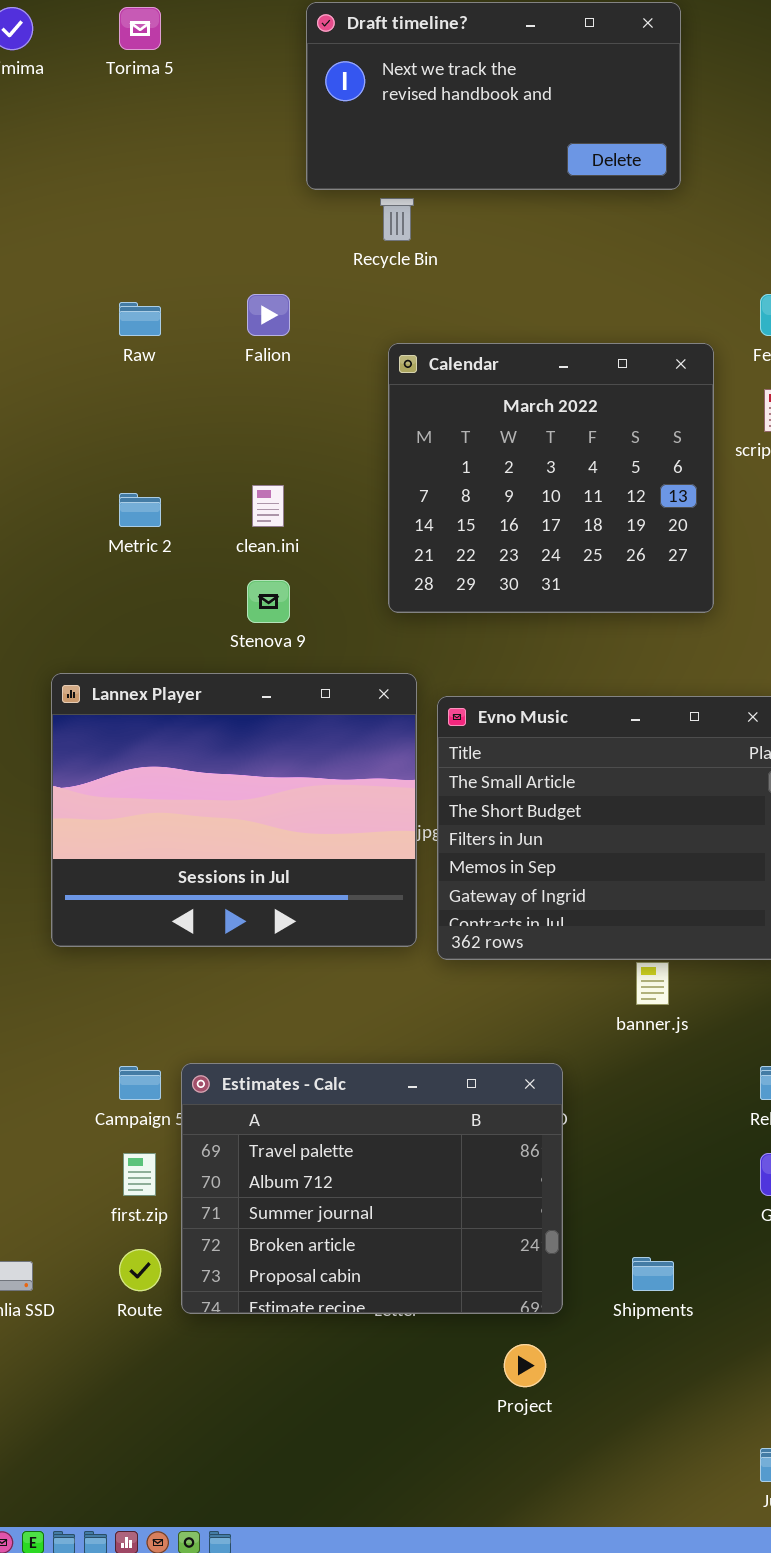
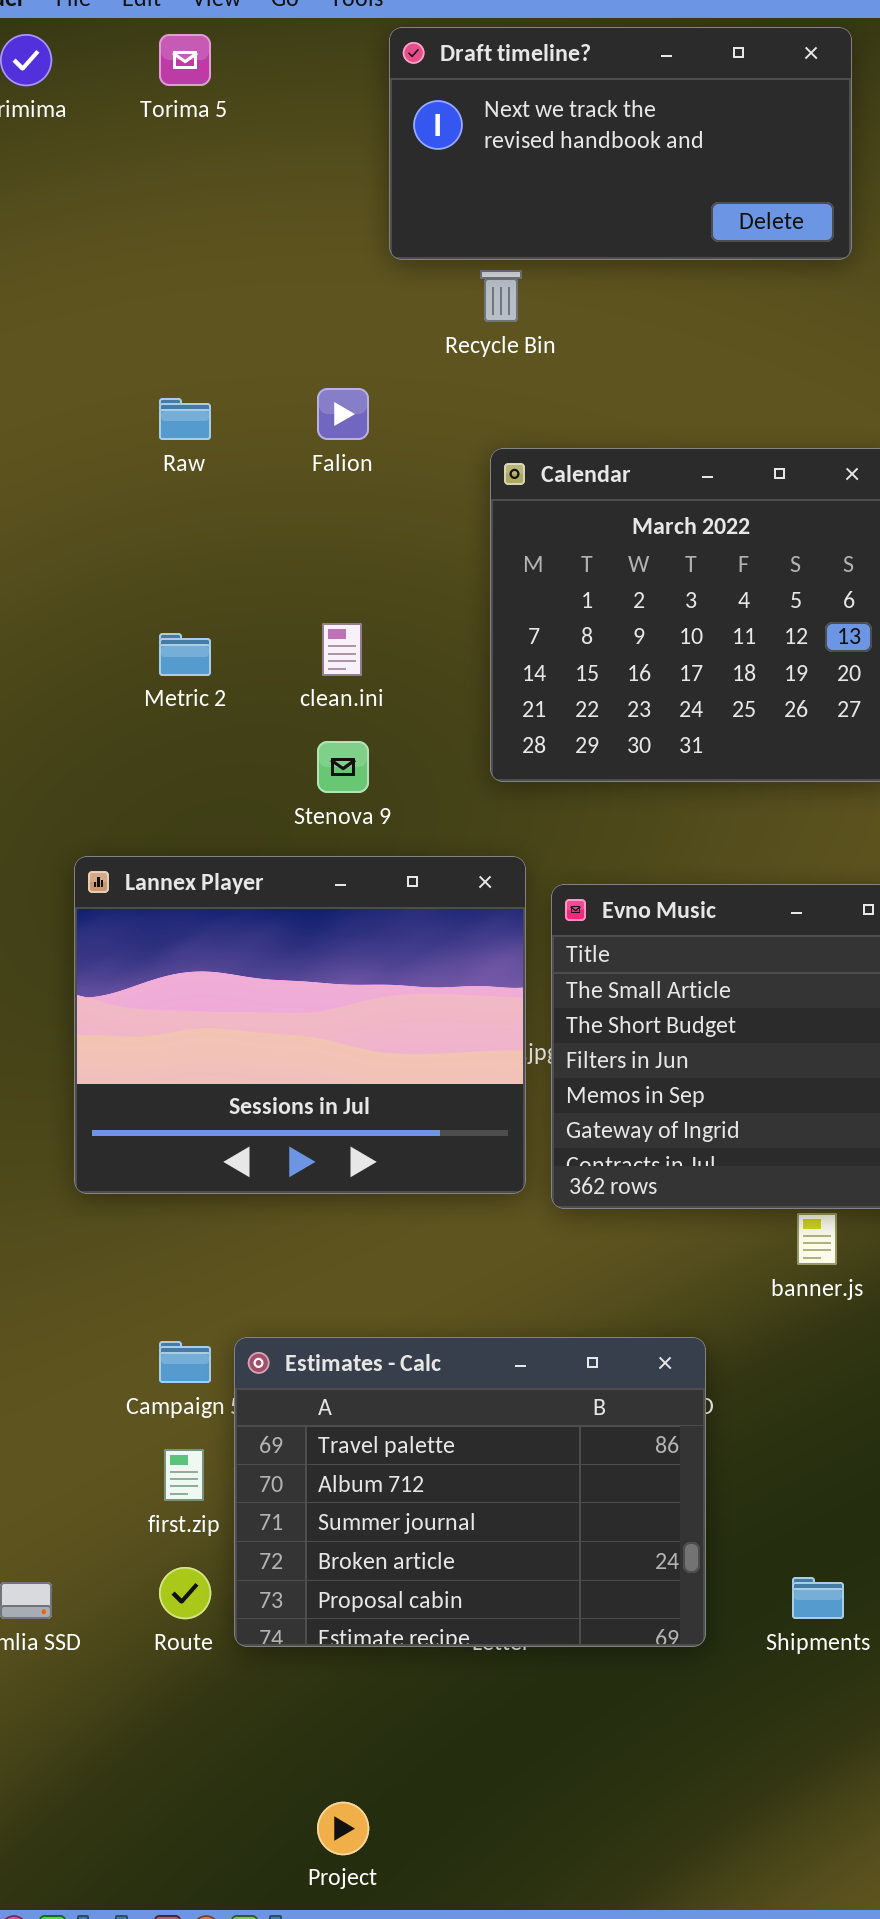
Project: [504,1344,546,1387] -> [317,1802,369,1855], moved

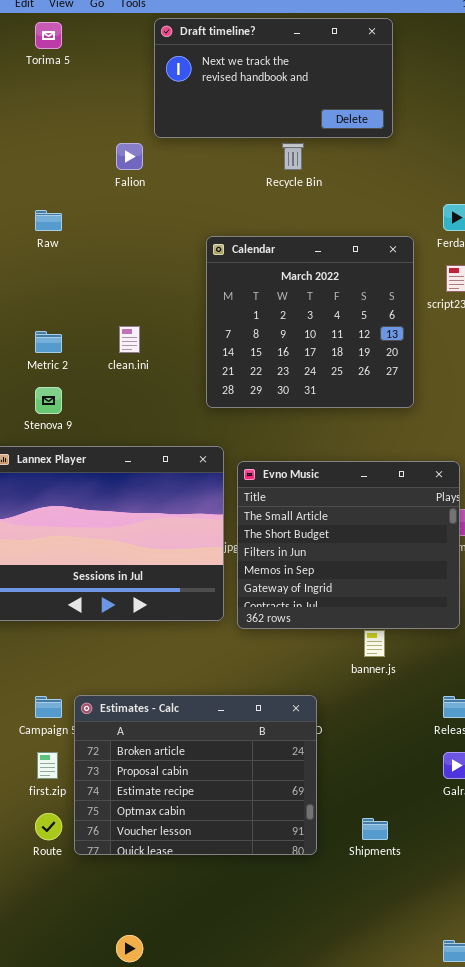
Recycle Bin: [480,270,522,322] -> [282,143,304,170], moved
Falion: [317,388,369,440] -> [116,143,143,170], moved
Stenova 9: [317,741,369,793] -> [35,387,62,414], moved
Estimates - Calc: [234,1337,706,1647] -> [74,695,317,855], scrolled down 3 rows

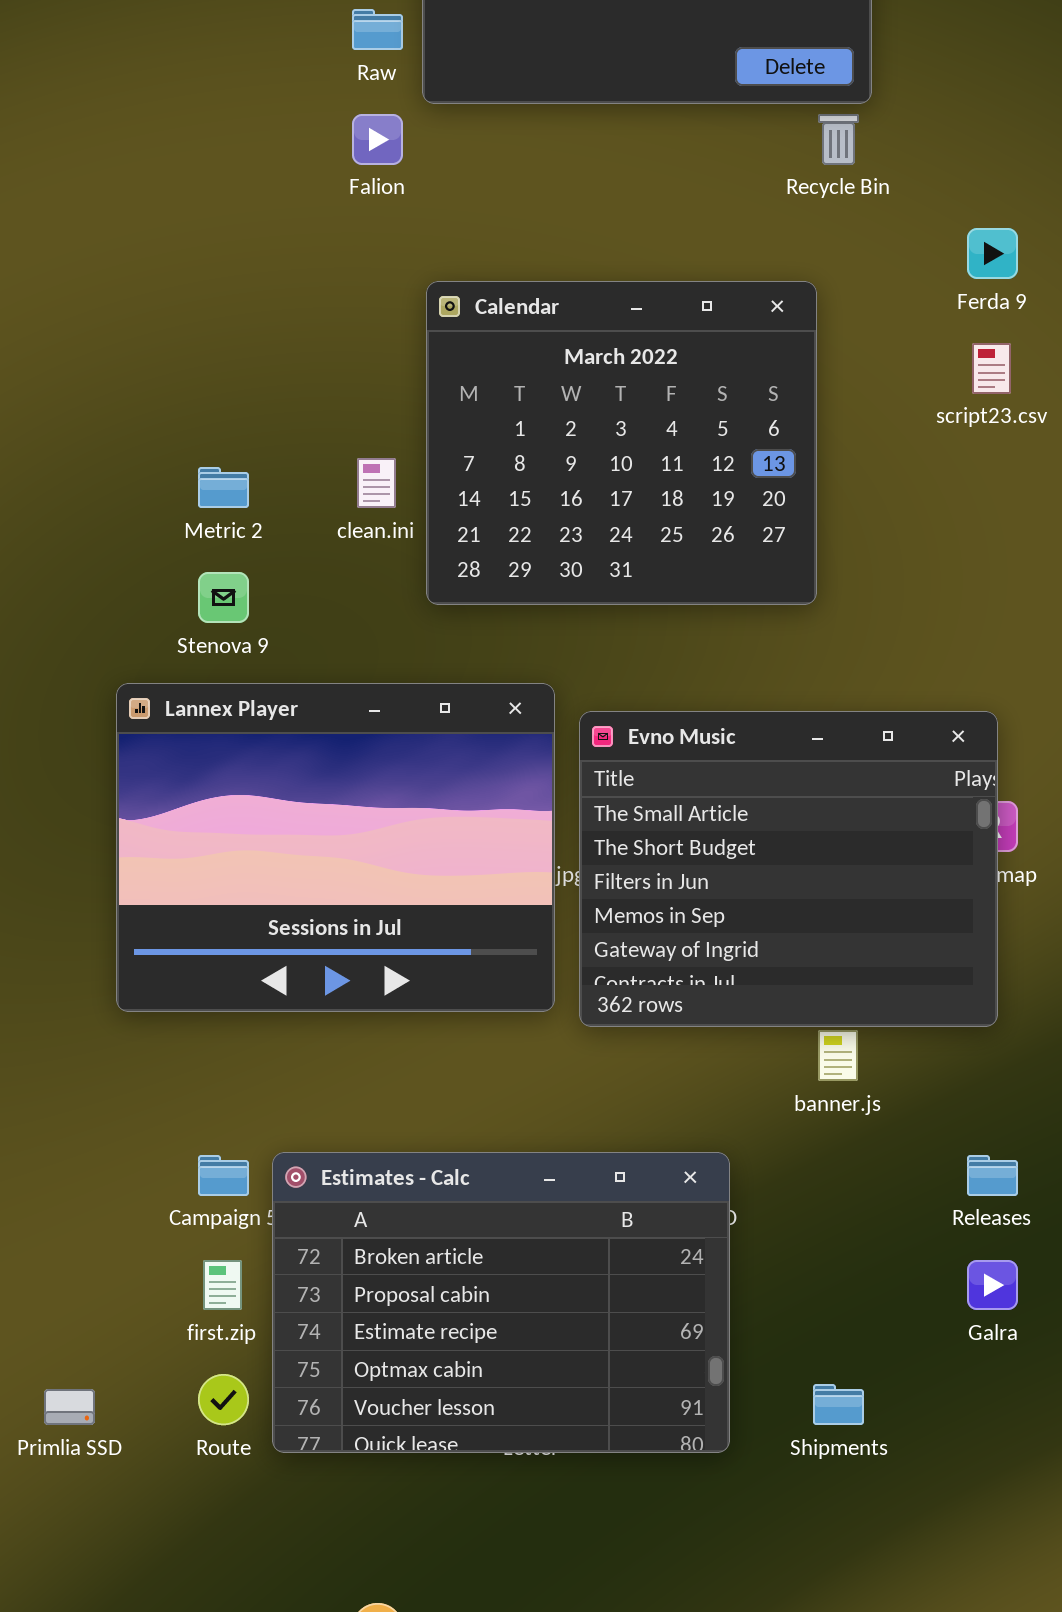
Recycle Bin: [282,143,304,170] -> [818,114,859,165], moved
Raw: [35,210,62,231] -> [352,9,403,50], moved
Calendar: [206,236,414,408] -> [426,281,817,605], moved

